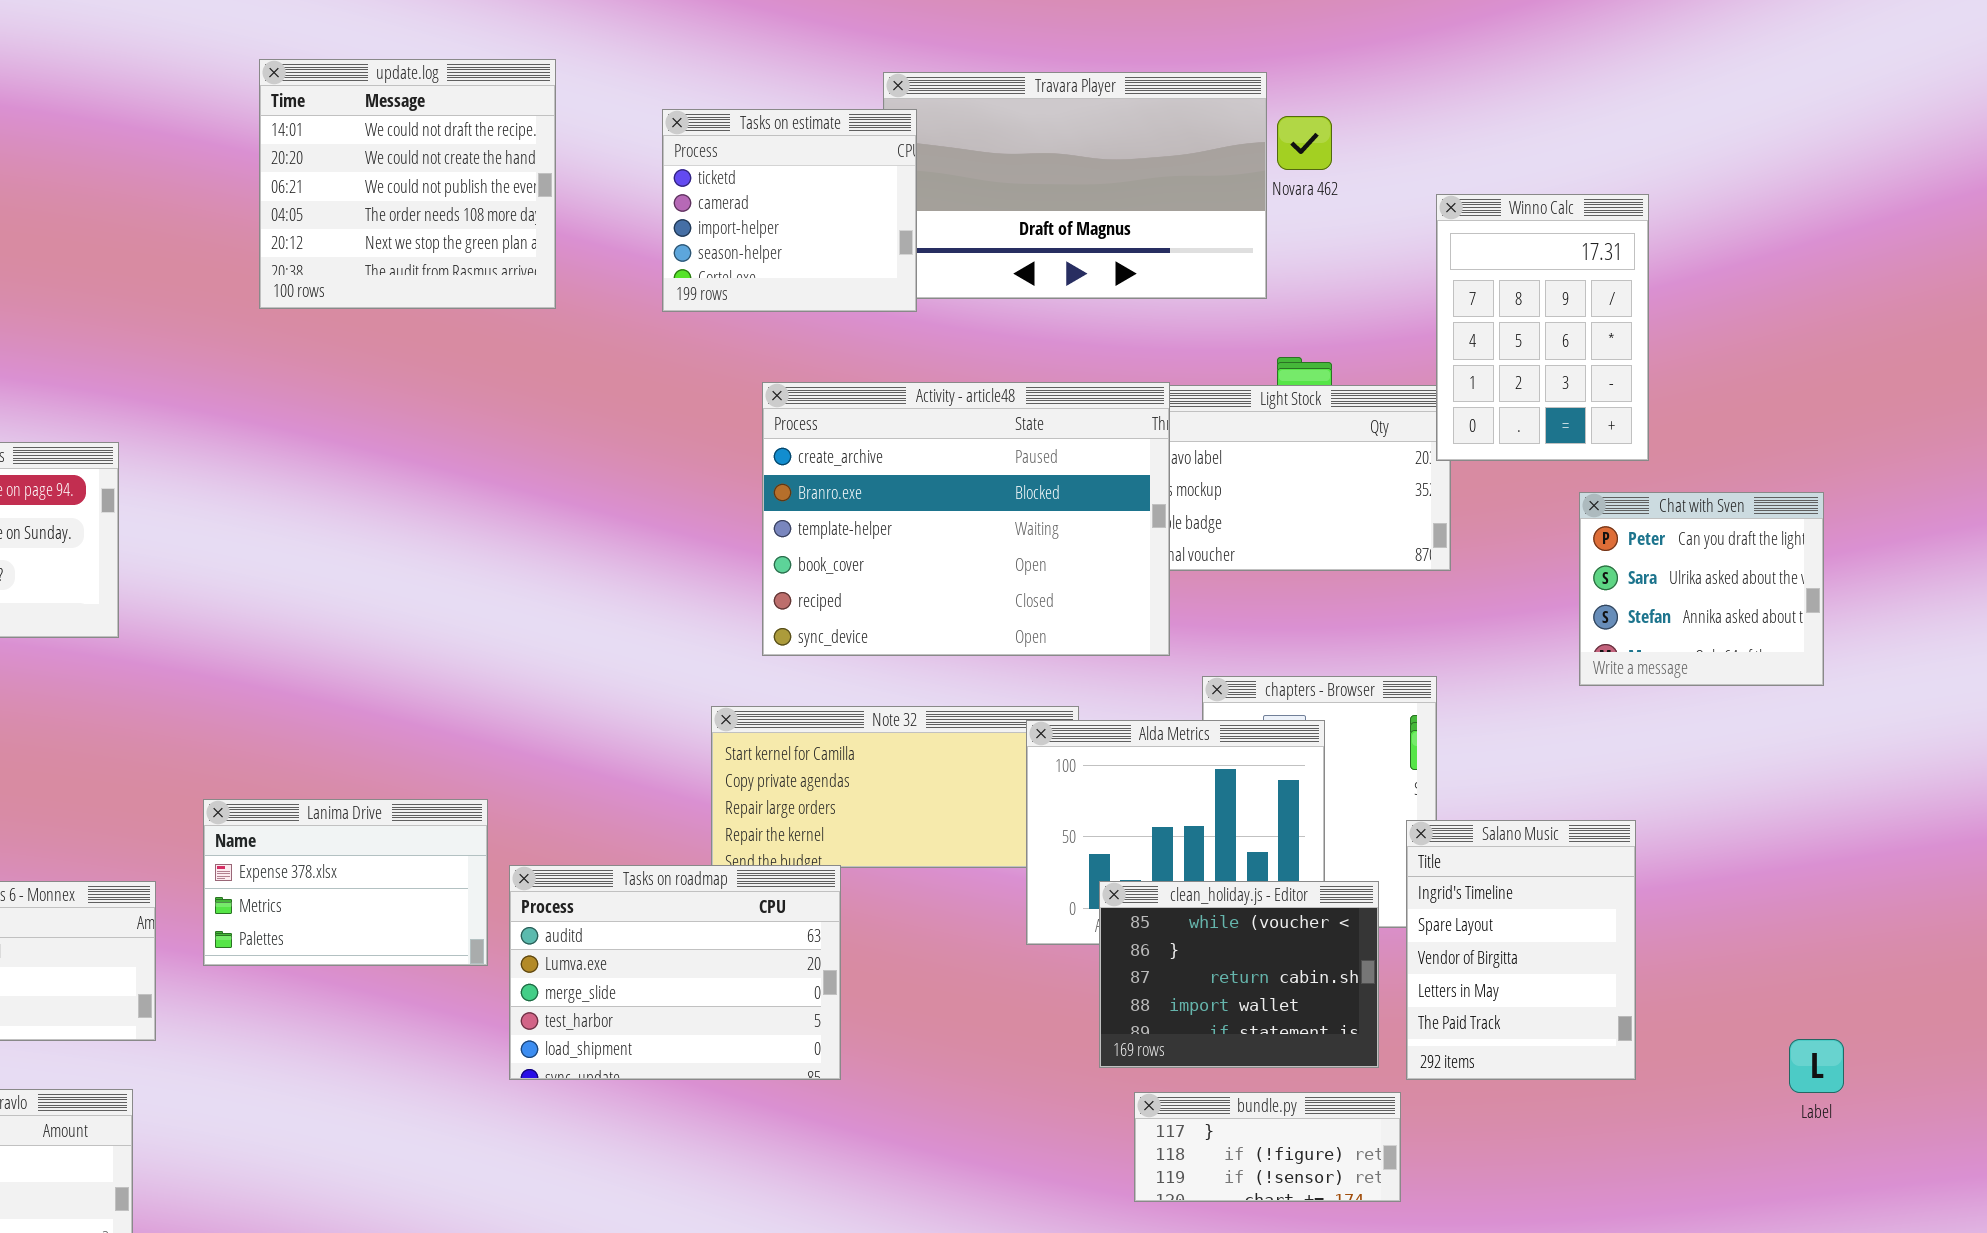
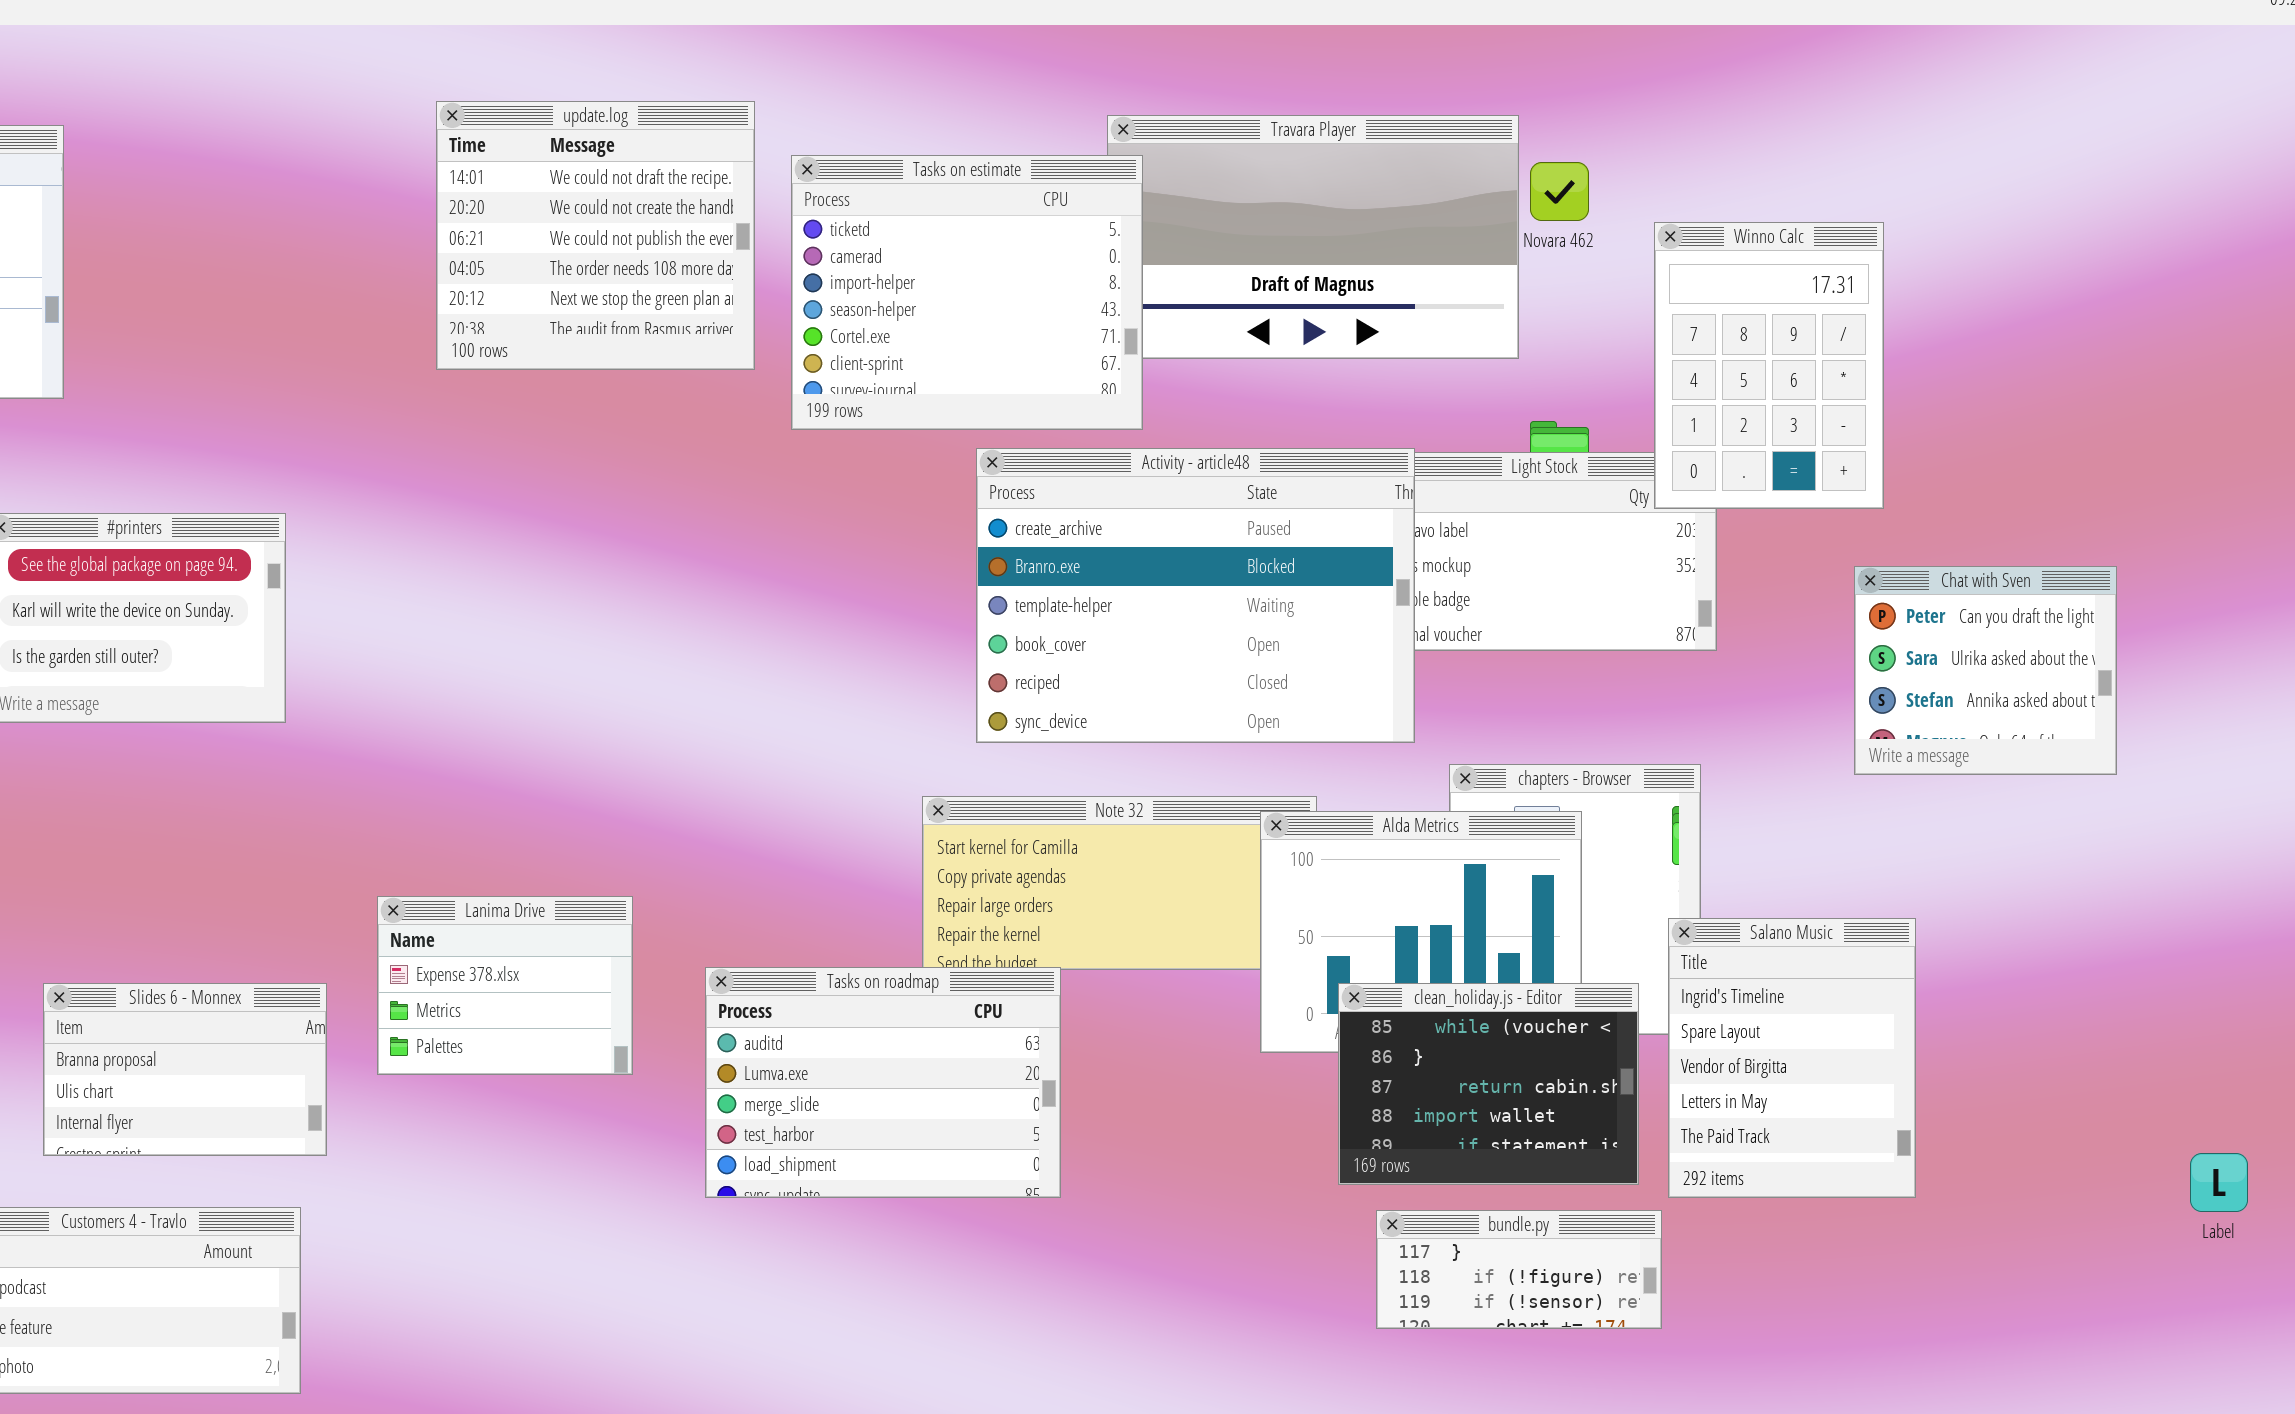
Tasks on estimate: [662,109,917,312] -> [791,155,1143,430], resized
Winno Calc: [1436,194,1649,461] -> [1654,222,1884,509], moved
Lanima Drive: [203,799,488,966] -> [377,896,633,1075], resized
Label: [1789,1039,1844,1093] -> [2190,1153,2248,1212], moved

